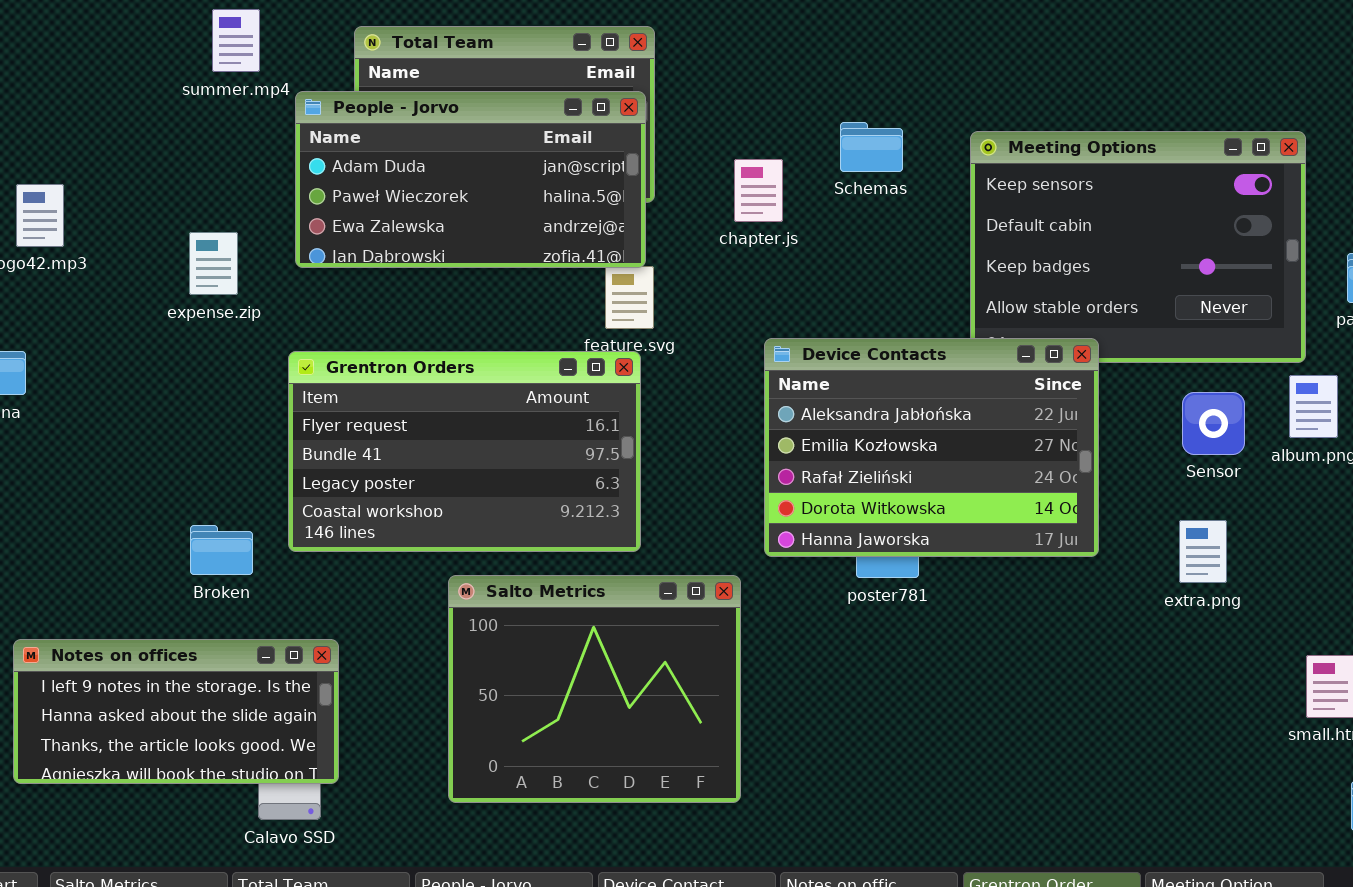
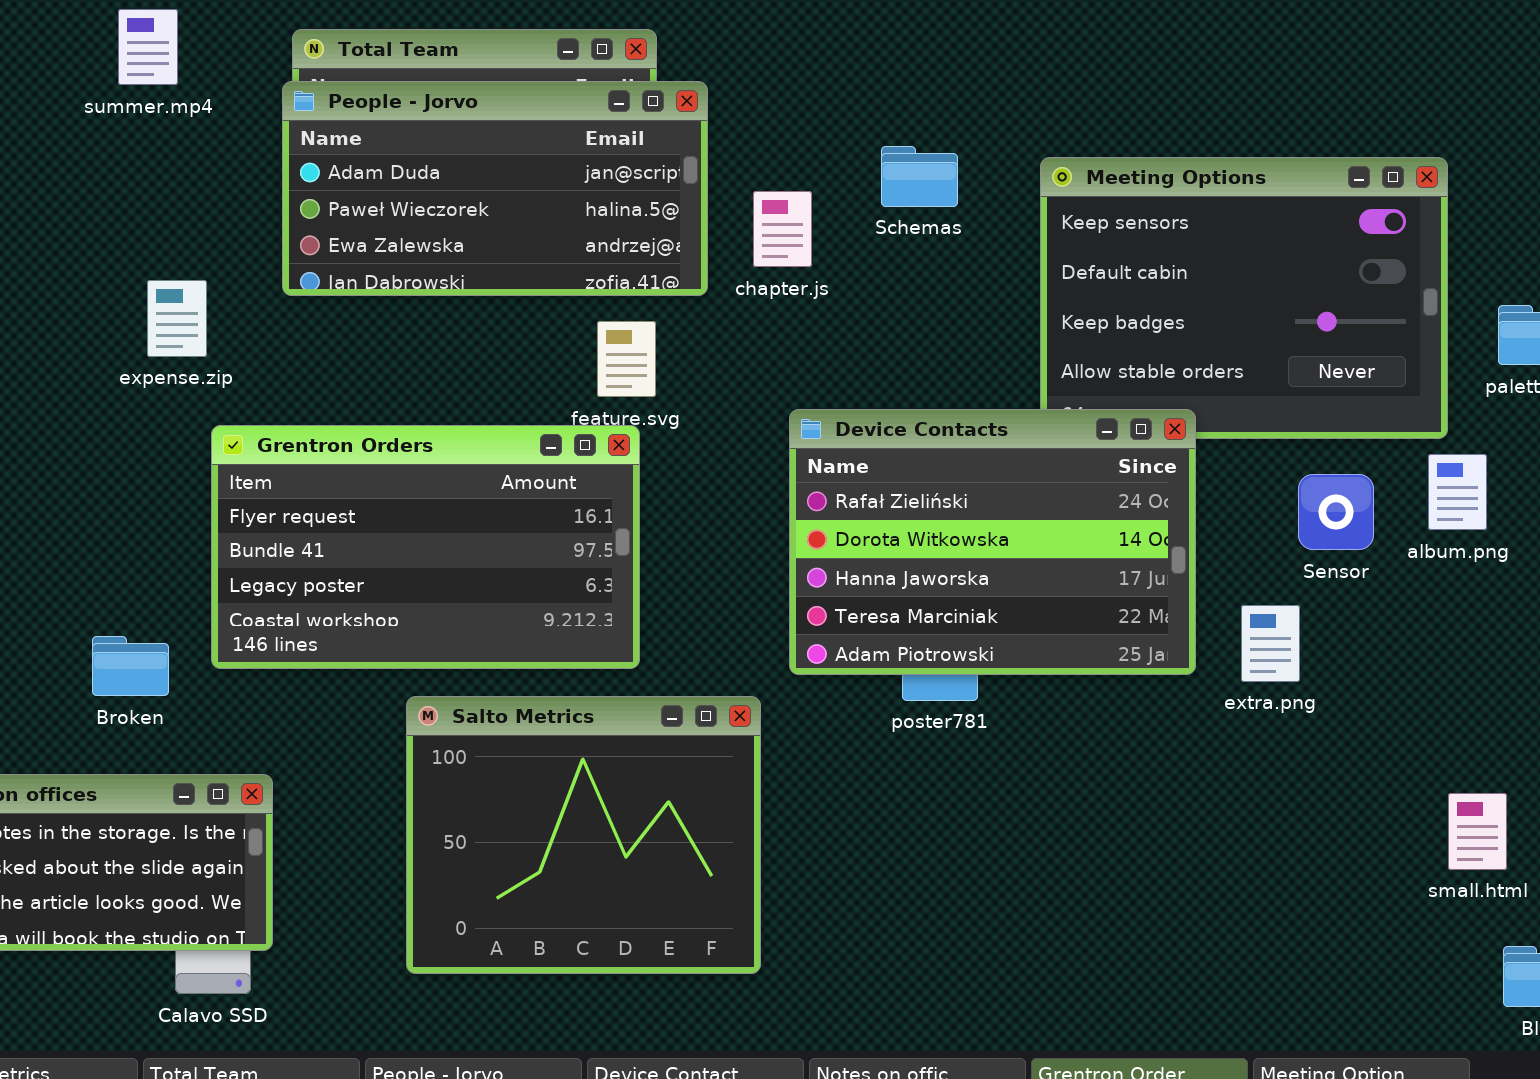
People - Jorvo: [295,91,646,268] -> [282,81,708,296], moved
expense.zip: [189,232,238,295] -> [147,280,207,357], moved
Device Contacts: [764,338,1099,557] -> [789,409,1196,675], scrolled down 2 rows
extra.png: [1179,520,1227,583] -> [1241,605,1300,682], moved

